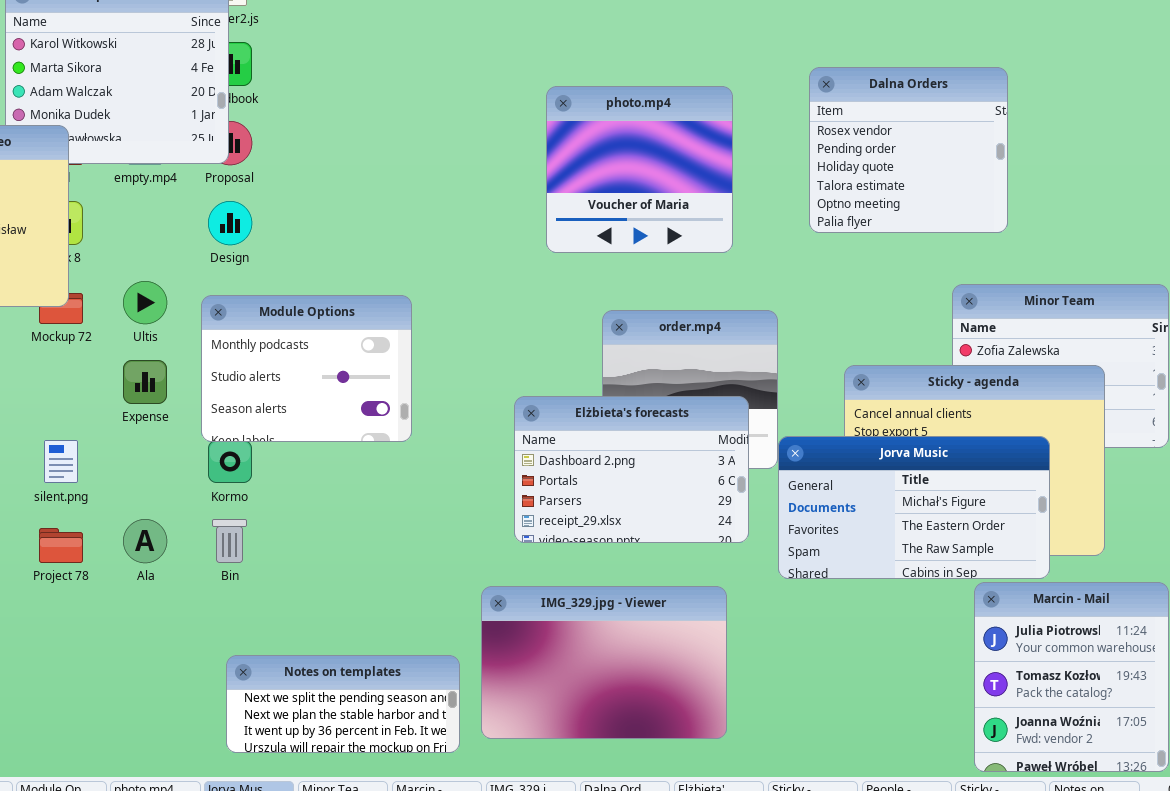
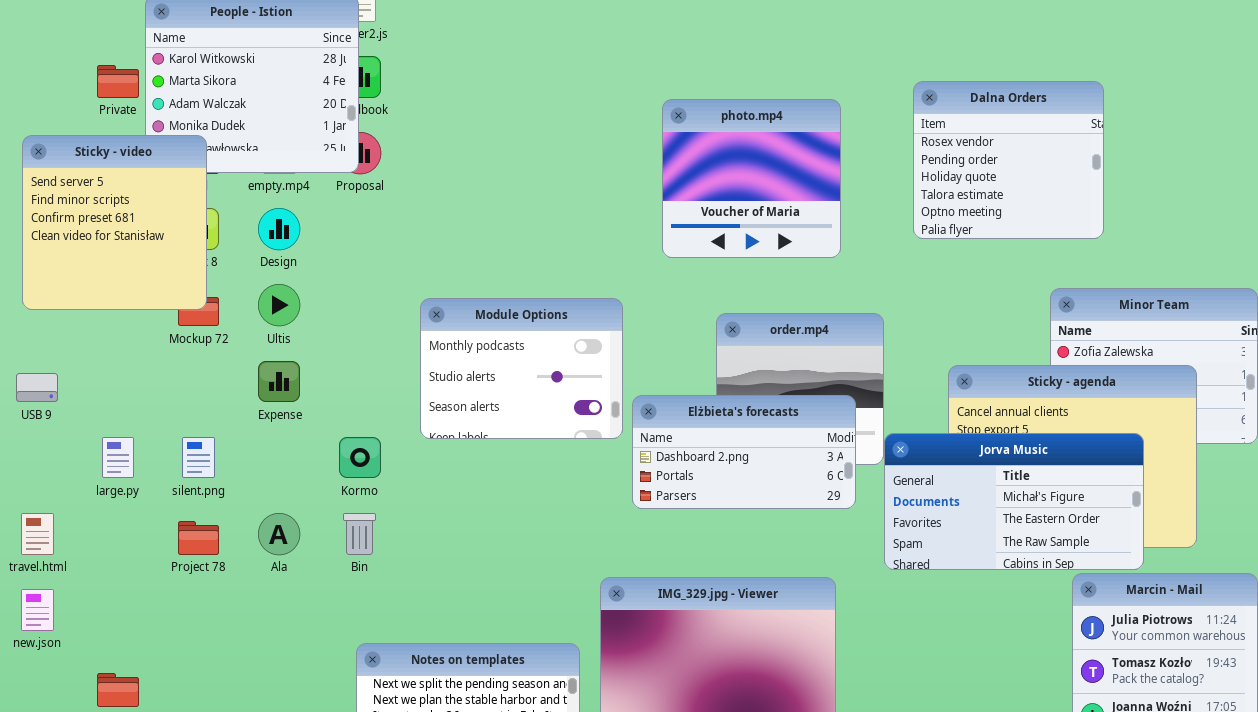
Design: [208,201,252,245] -> [258,208,300,250], moved
Module Options: [201,295,412,442] -> [420,298,623,439], moved
Elżbieta's forecasts: [514,396,749,543] -> [632,395,856,509], resized

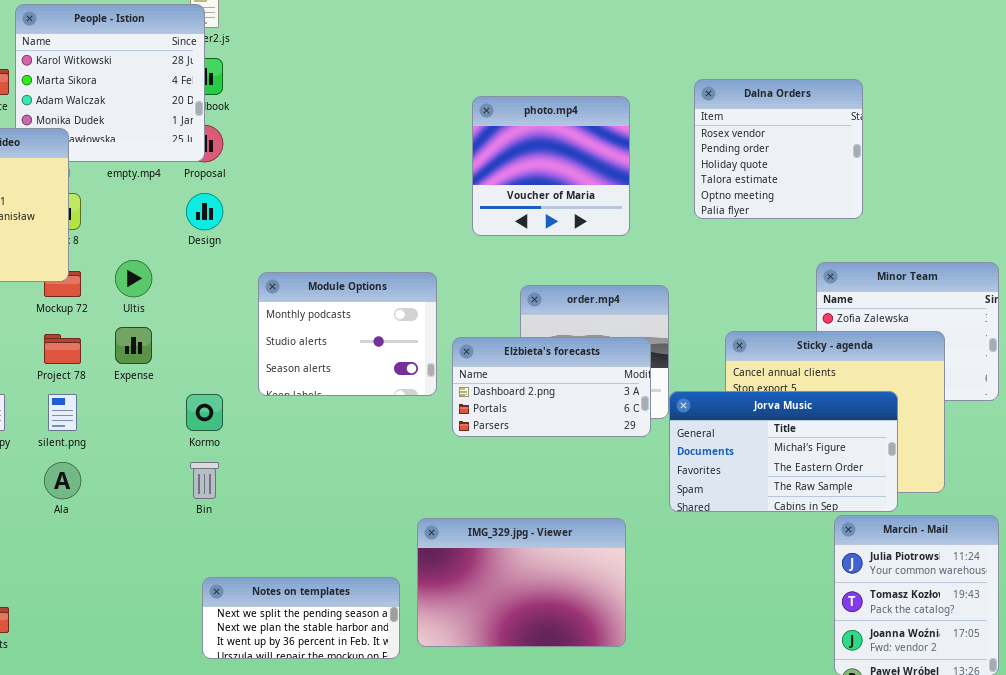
Design: [258,208,300,250] -> [186,193,223,230], moved
Elżbieta's forecasts: [632,395,856,509] -> [452,337,651,437], moved
Ala: [258,513,300,555] -> [44,462,81,499], moved
Project 78: [178,521,219,555] -> [44,334,81,364], moved

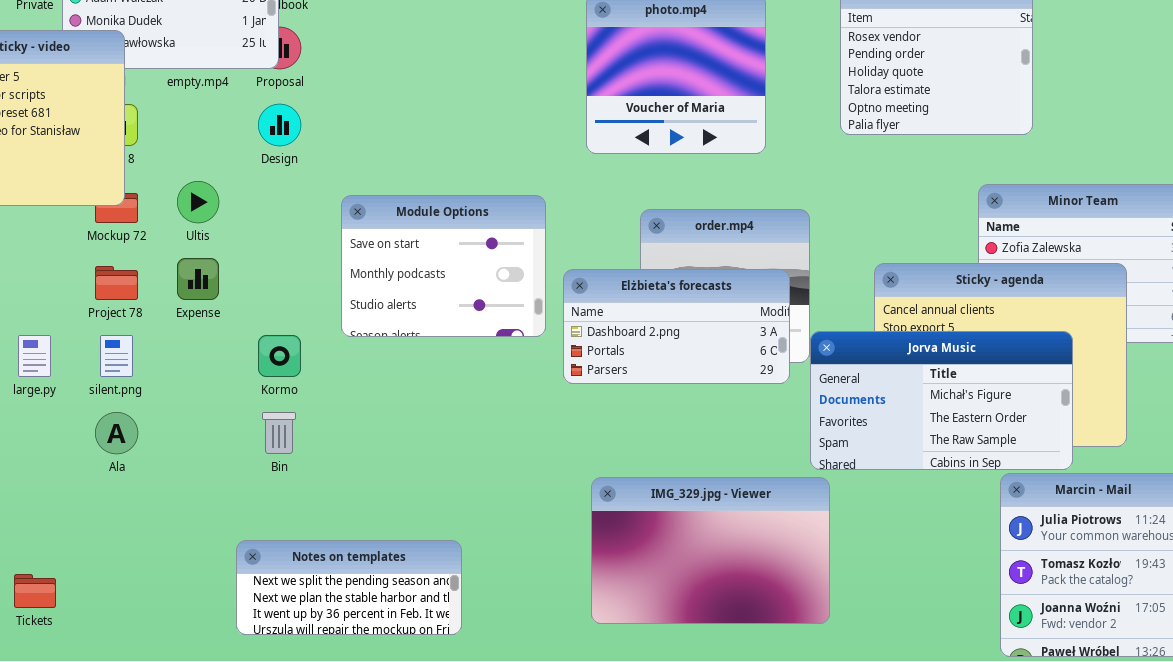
Module Options: [258,272,437,396] -> [341,195,546,337], scrolled up 1 row
IMG_329.jpg - Viewer: [417,518,626,647] -> [591,477,830,624], moved
Notes on templates: [202,577,400,659] -> [236,540,462,635], moved

